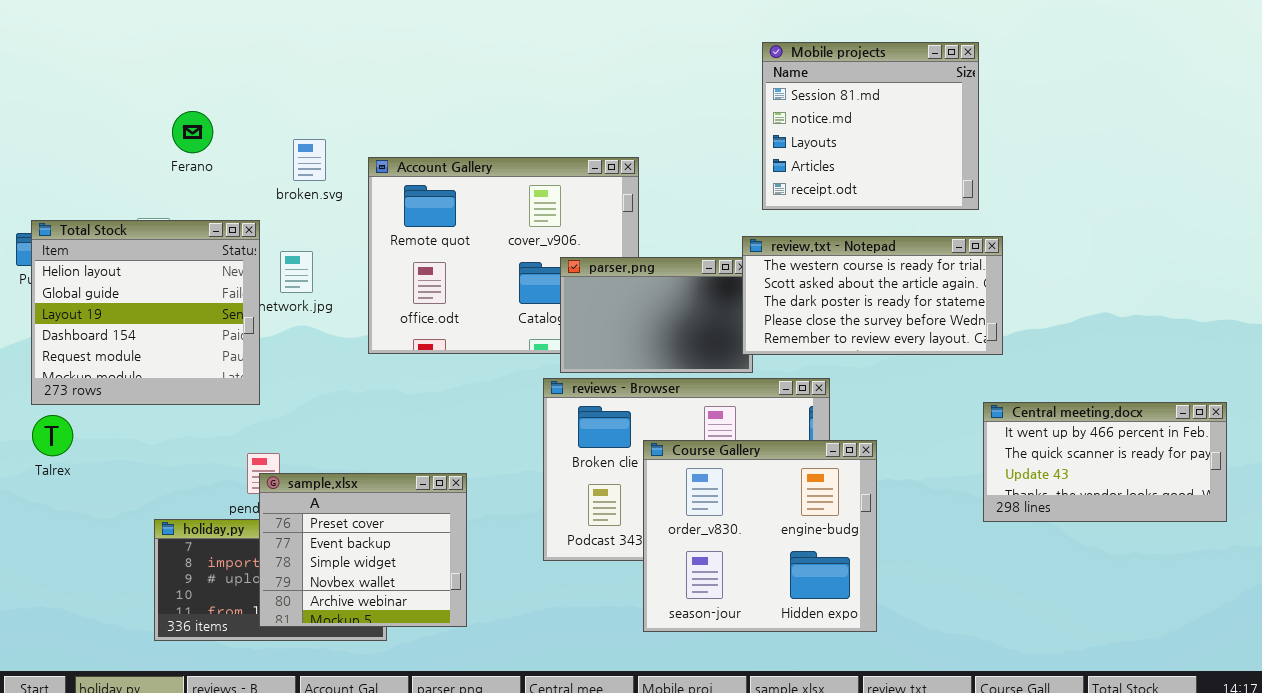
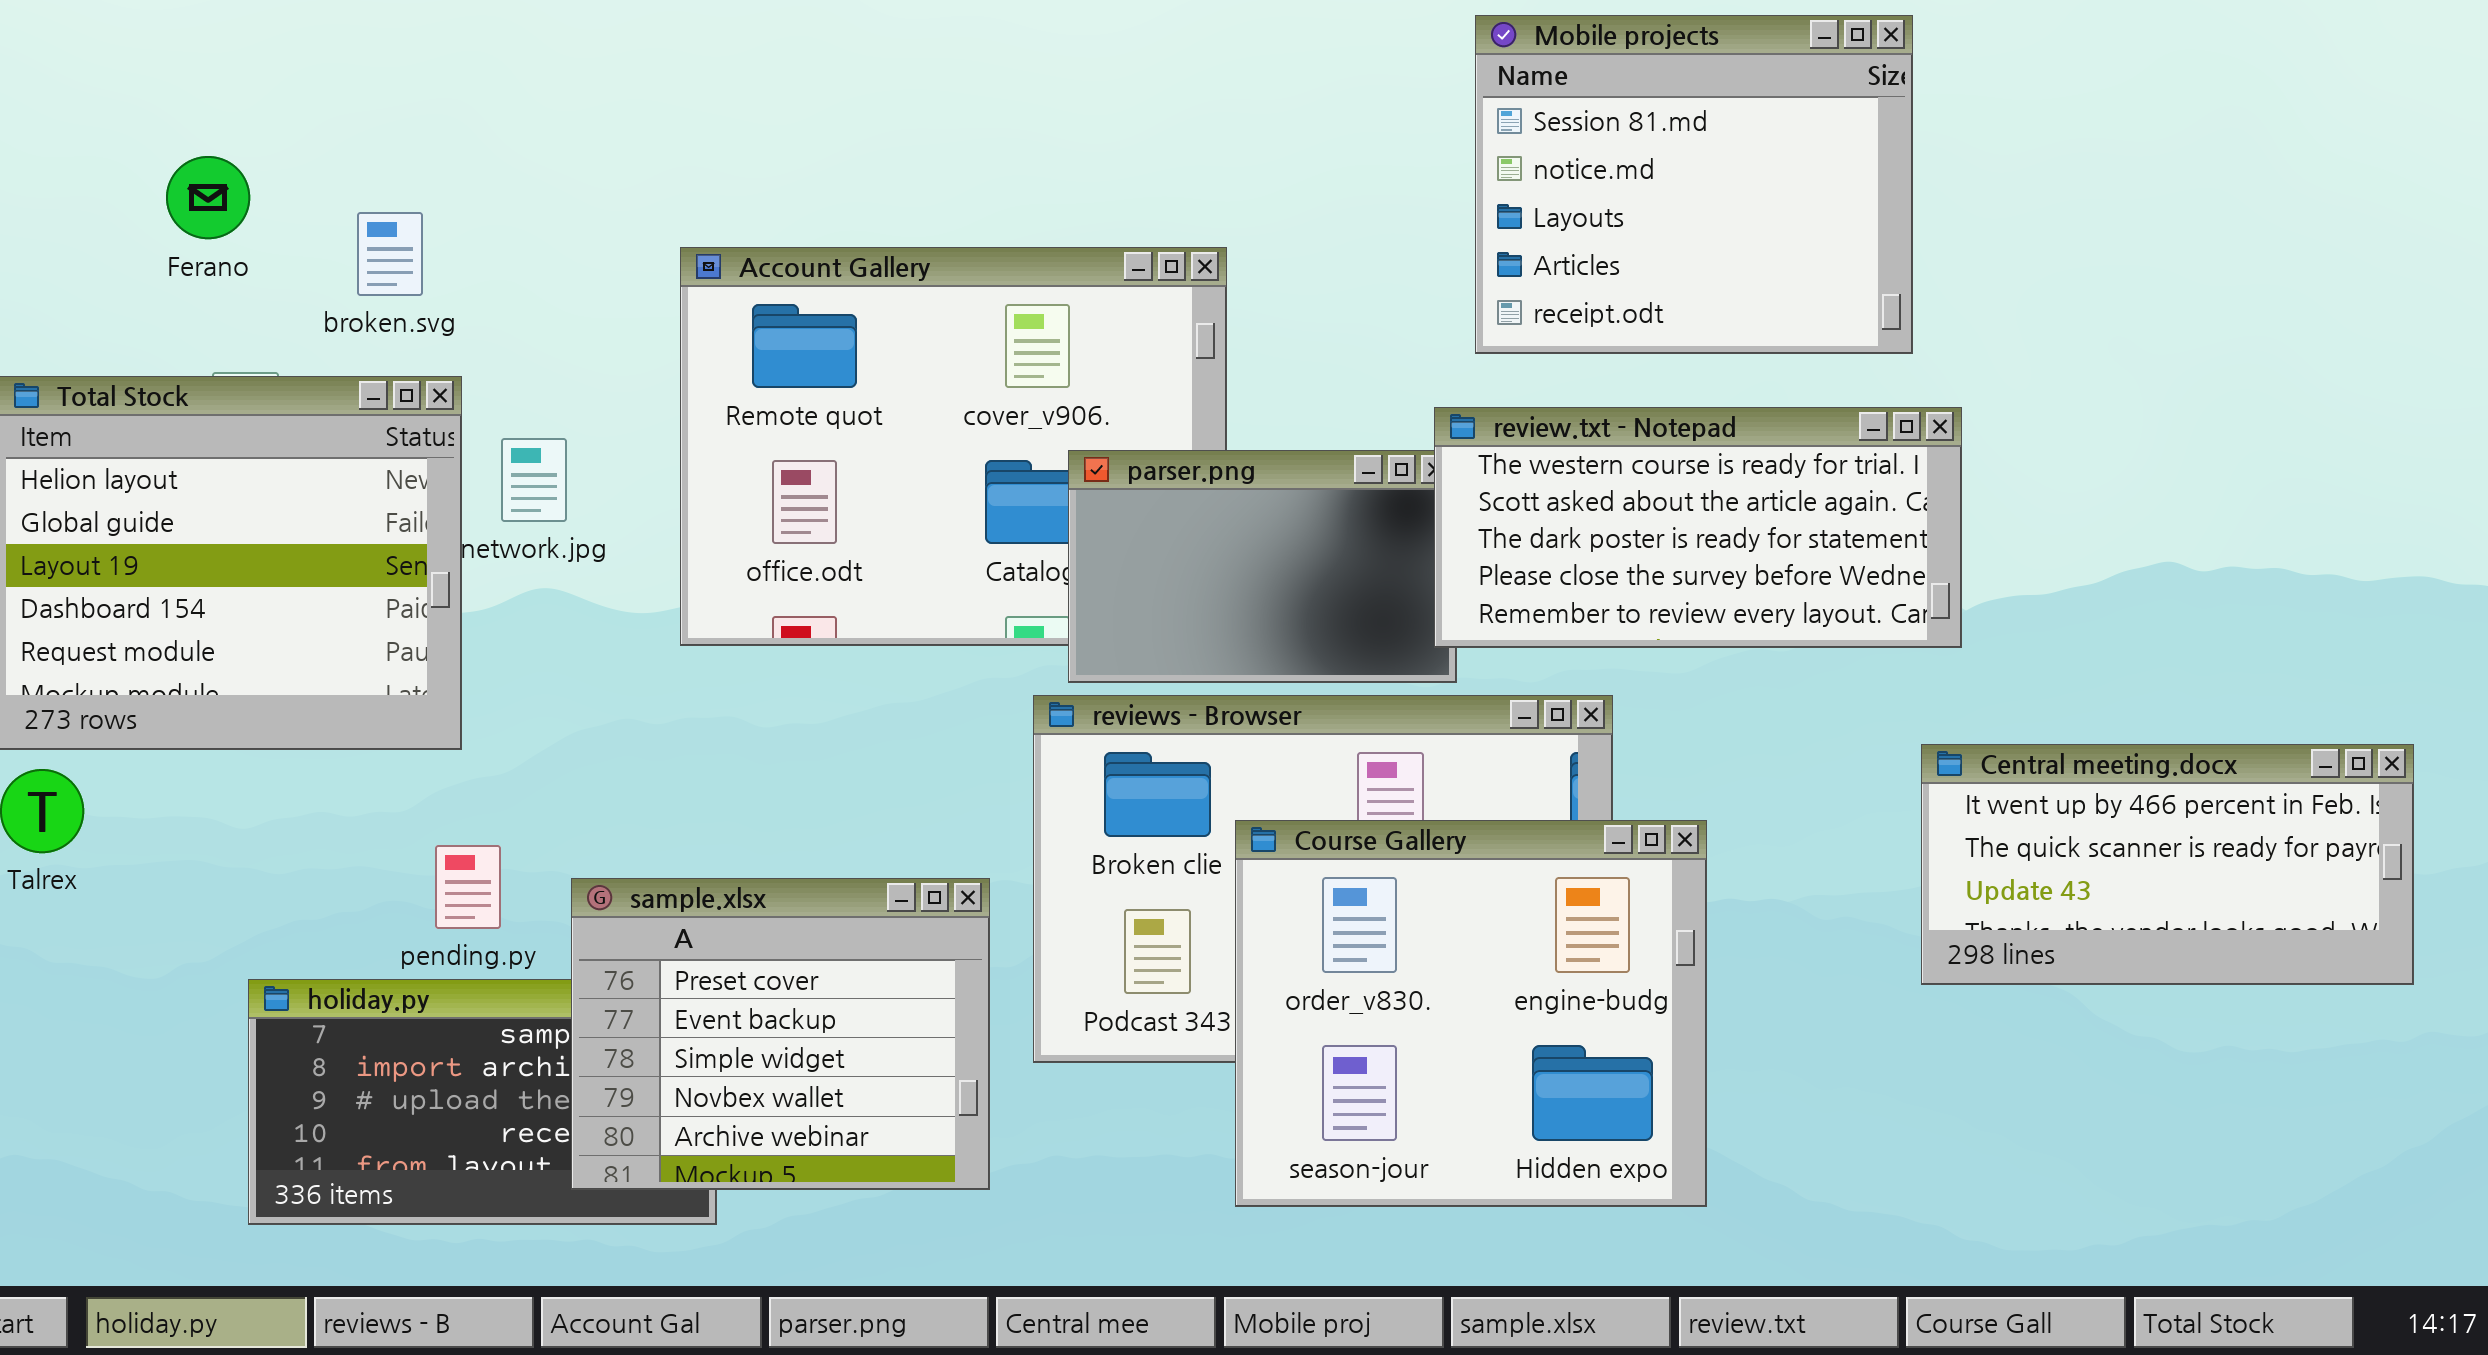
Ferano: [172,111,213,153] -> [166,156,250,239], moved
broken.svg: [293,139,326,181] -> [357,212,423,296], moved
sample.xlsx: [259,473,467,627] -> [571,878,990,1190], moved

